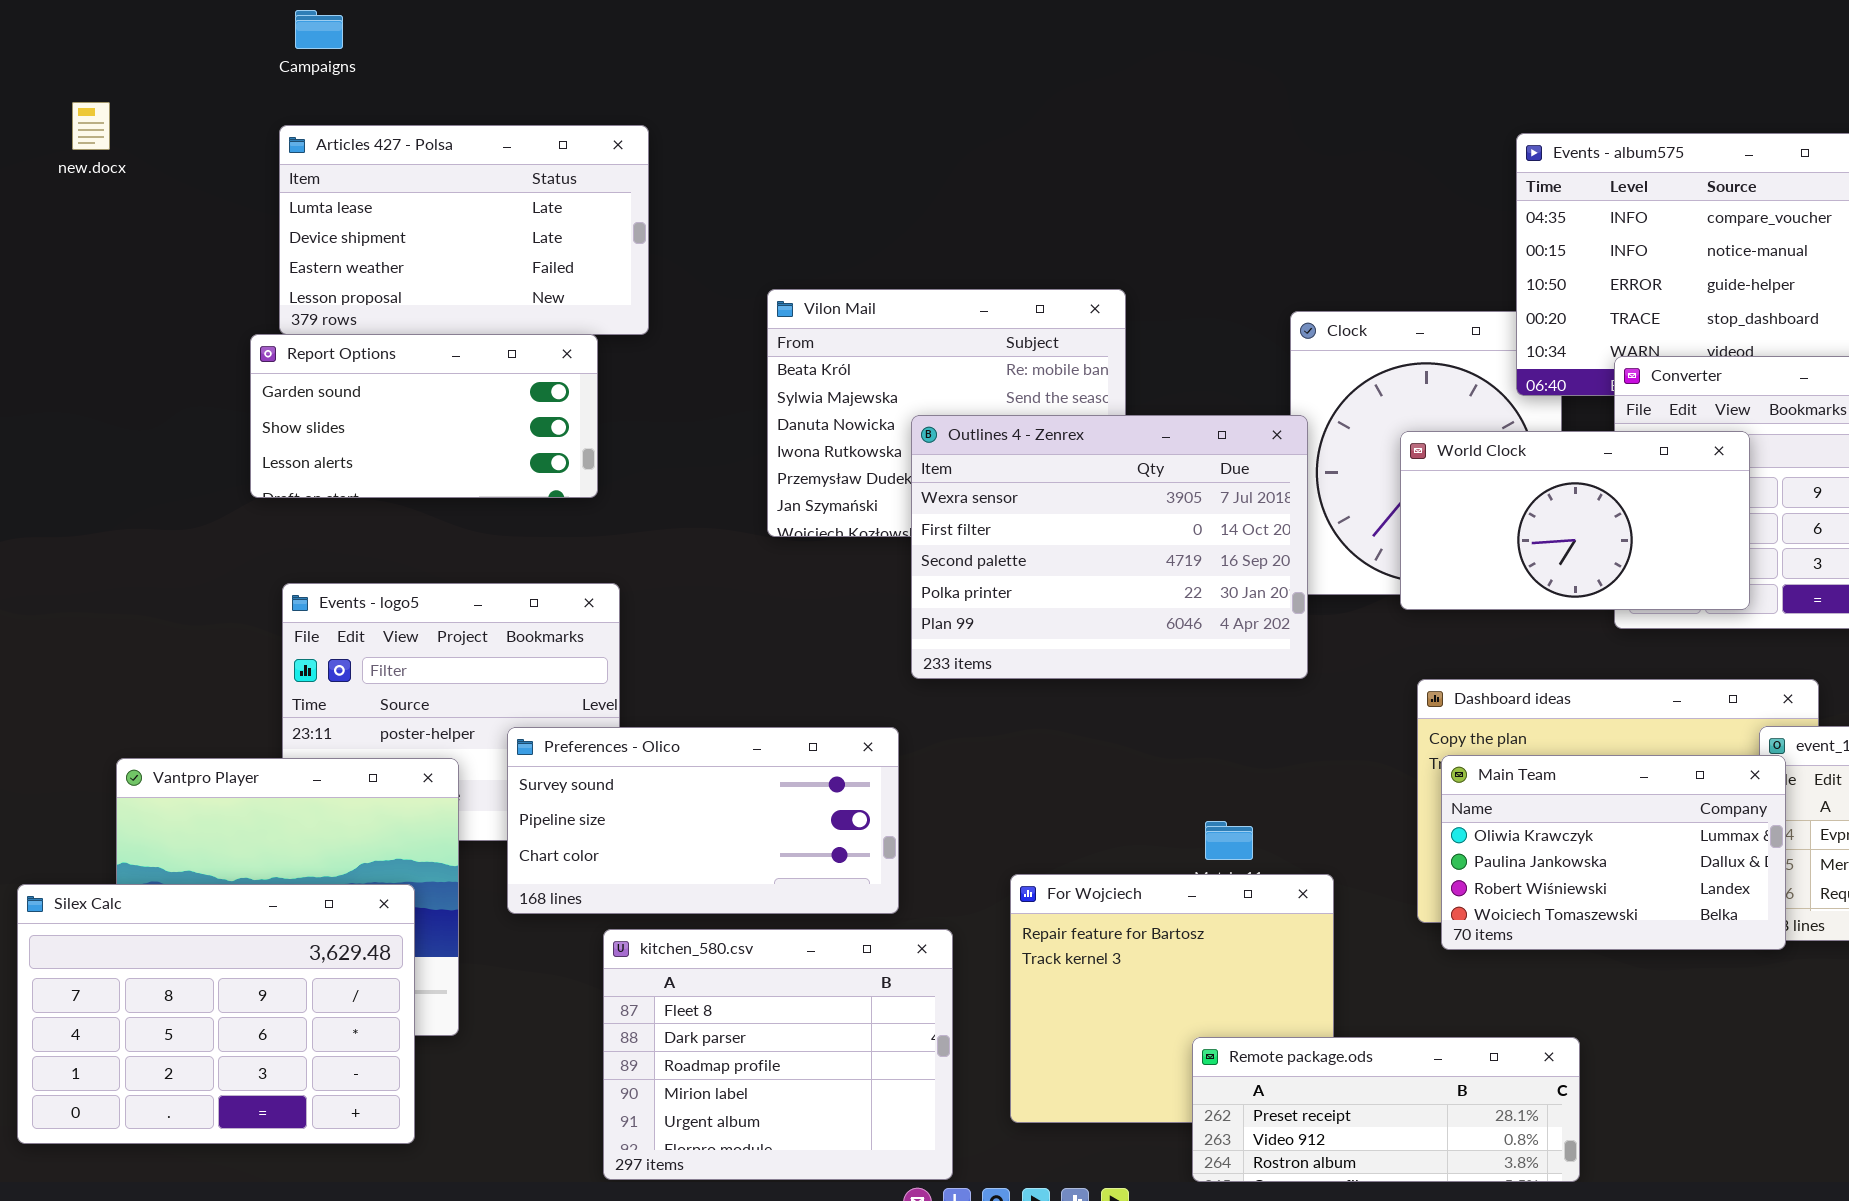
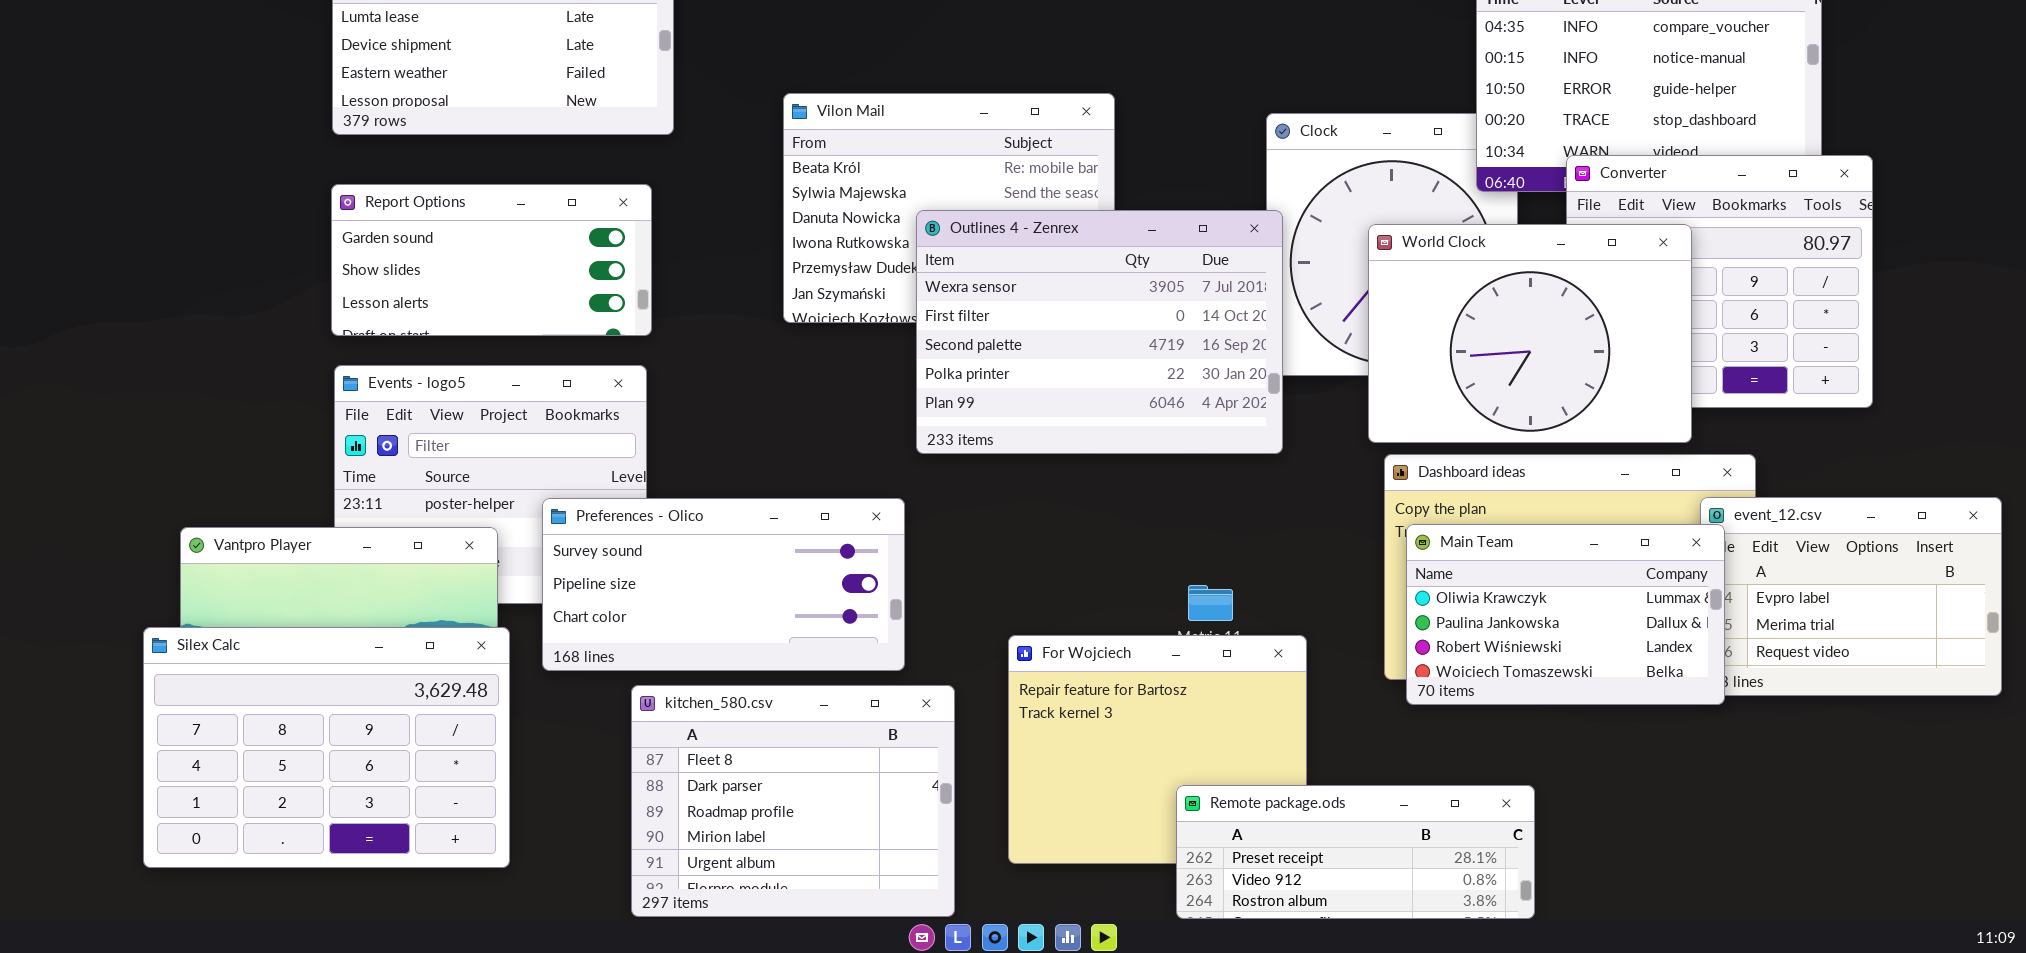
Report Options: [250,334,598,498] -> [331,184,652,336], moved
World Clock: [1400,431,1750,610] -> [1368,224,1692,443], resized
Silex Calc: [17,884,415,1144] -> [143,627,510,868], moved

